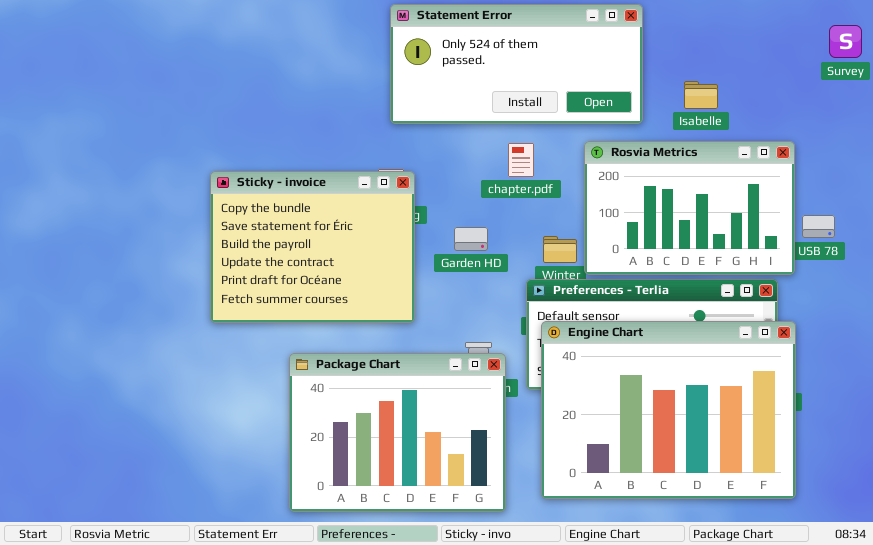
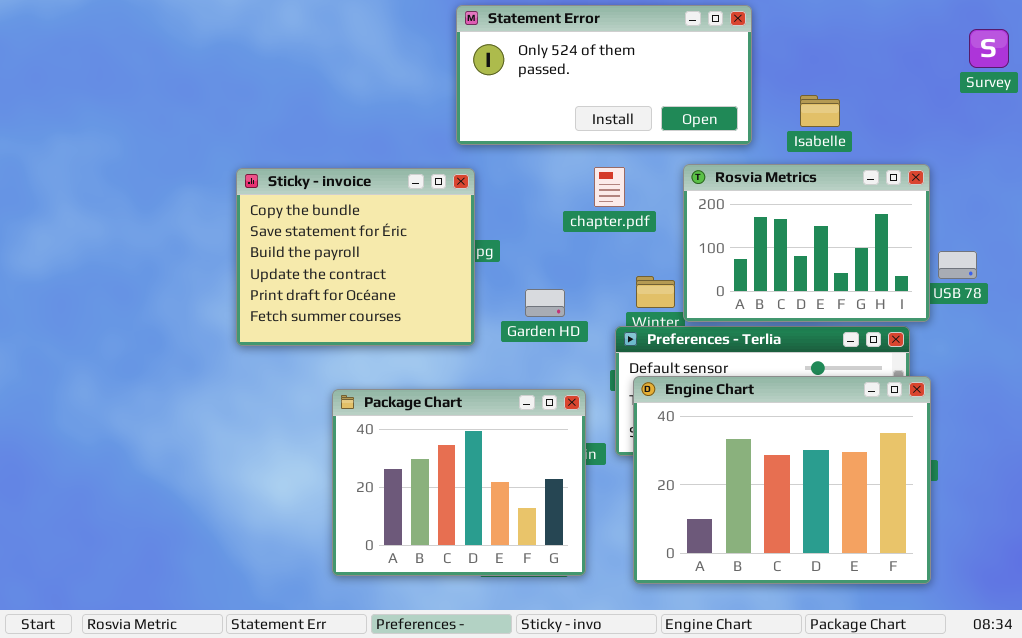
Sticky - invoice: [210,171,415,323] -> [236,168,475,346], moved
Garden HD: [454,227,488,251] -> [525,289,565,317], moved
Package Chart: [289,353,506,512] -> [332,389,586,576], moved

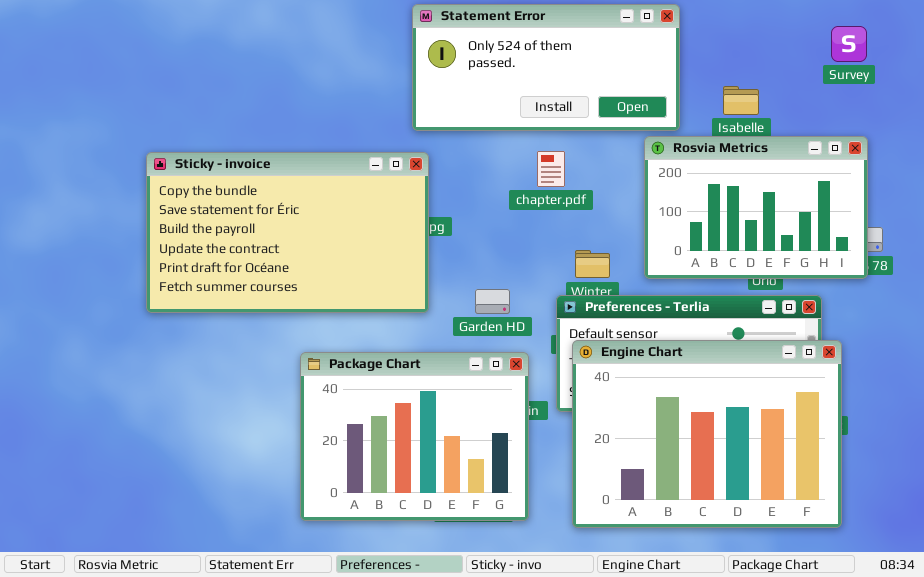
Survey: [969,29,1009,68] -> [831,26,867,62], moved
Rosvia Metrics: [683,164,930,322] -> [644,136,868,279], moved
Sticky - invoice: [236,168,475,346] -> [146,152,429,313], resized
Garden HD: [525,289,565,317] -> [475,289,510,314], moved

